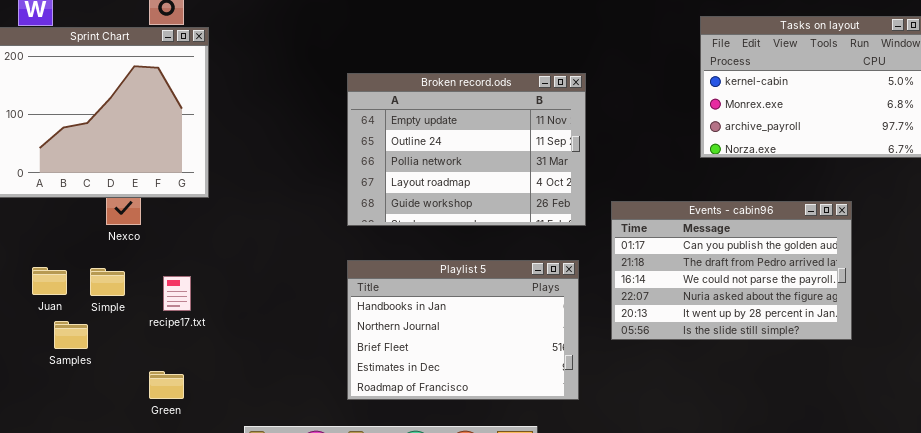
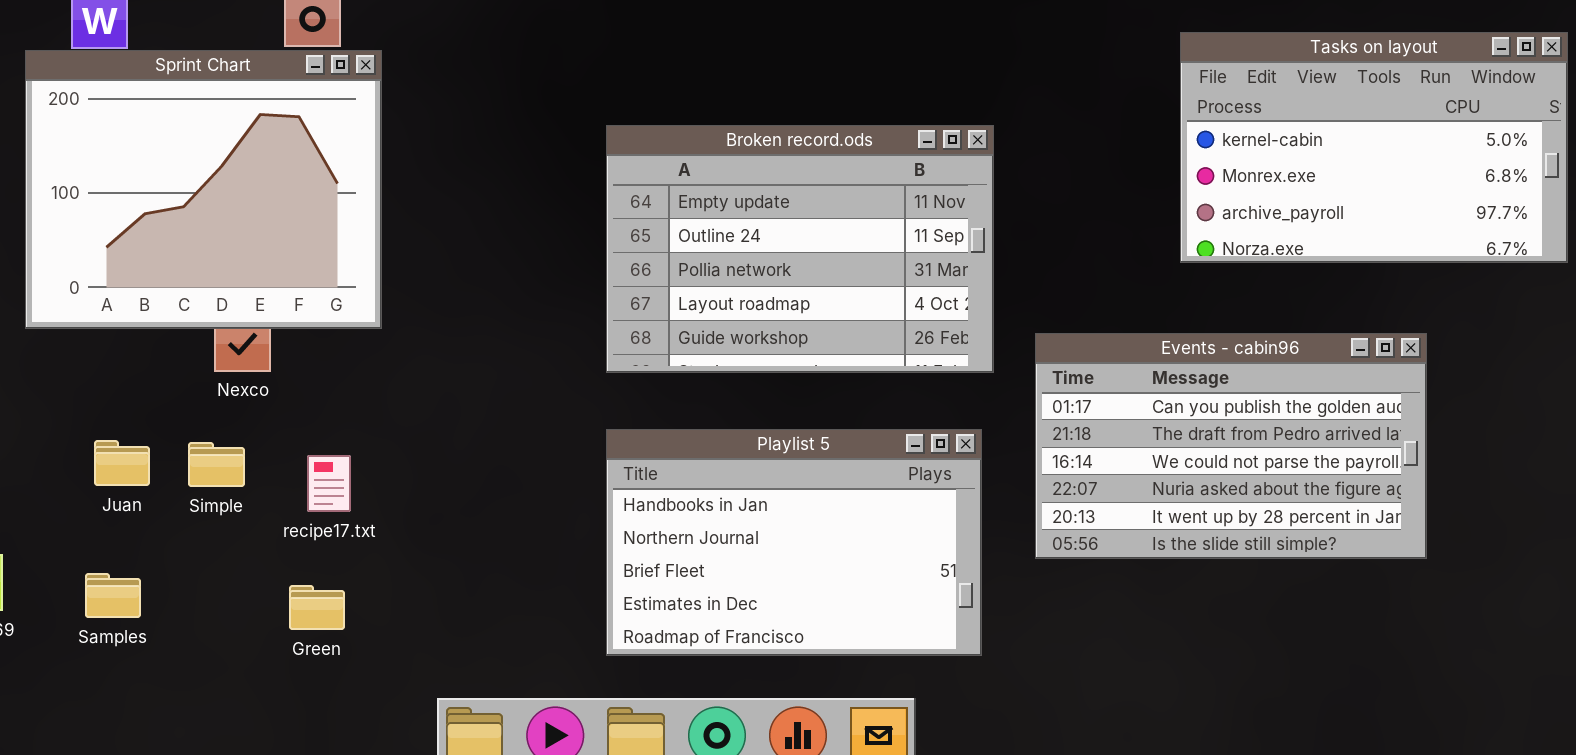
Samples: [54,321,88,349] -> [85,573,141,618], moved
Green: [149,371,184,399] -> [289,585,345,630], moved

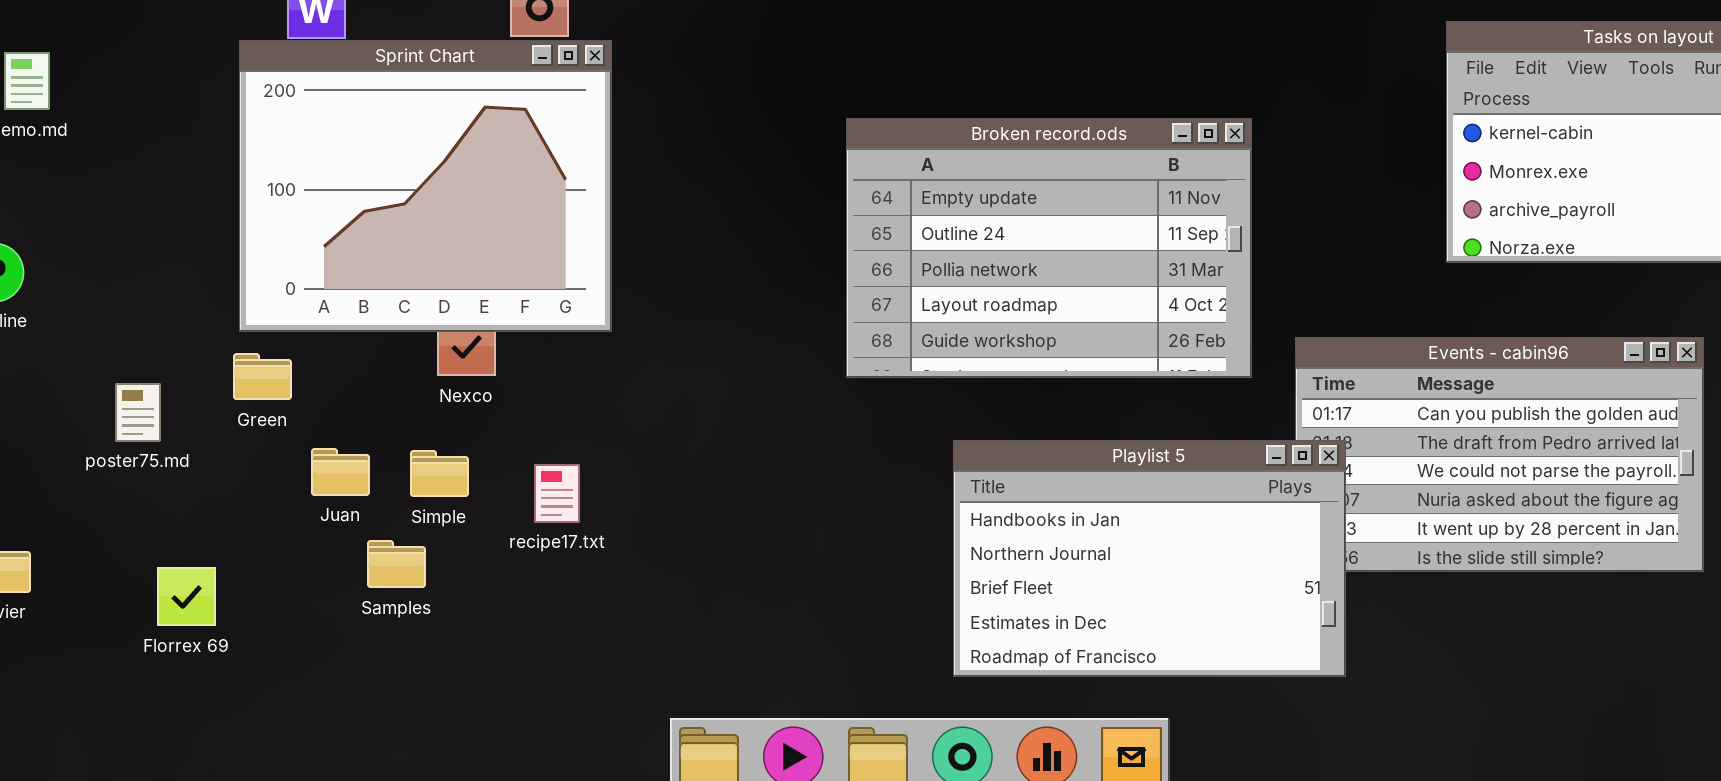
Playlist 5: [606,429,982,656] -> [953,440,1346,677], moved
Samples: [85,573,141,618] -> [367,540,426,588], moved
Green: [289,585,345,630] -> [233,353,292,400], moved

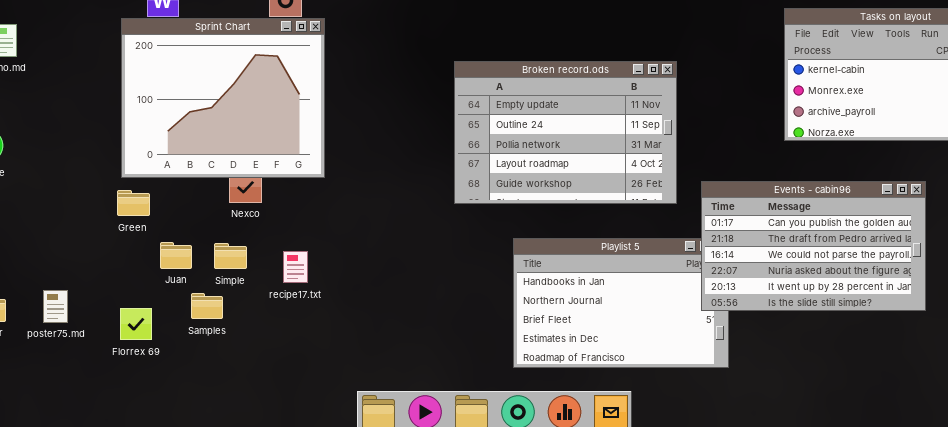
Events - cabin96: [1295,337,1704,572] -> [701,181,926,311], raised
poster75.md: [115,383,161,442] -> [43,290,68,323], moved
Florrex 69: [157,567,216,626] -> [120,308,152,340], moved

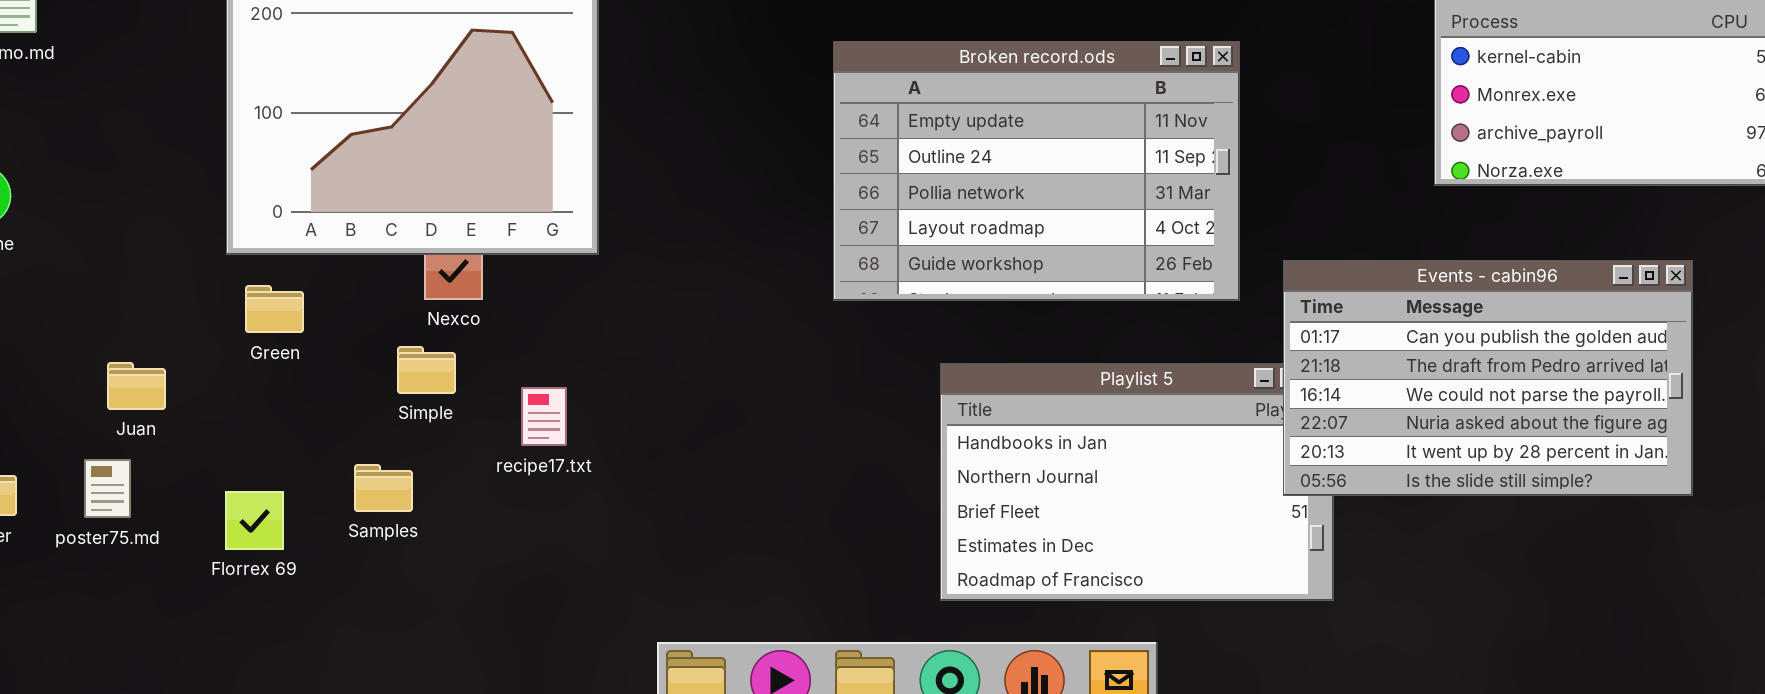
Green: [117,190,150,216] -> [245,285,304,333], moved
Juan: [160,242,192,269] -> [107,362,166,410], moved
Simple: [214,243,247,269] -> [397,346,456,394], moved

